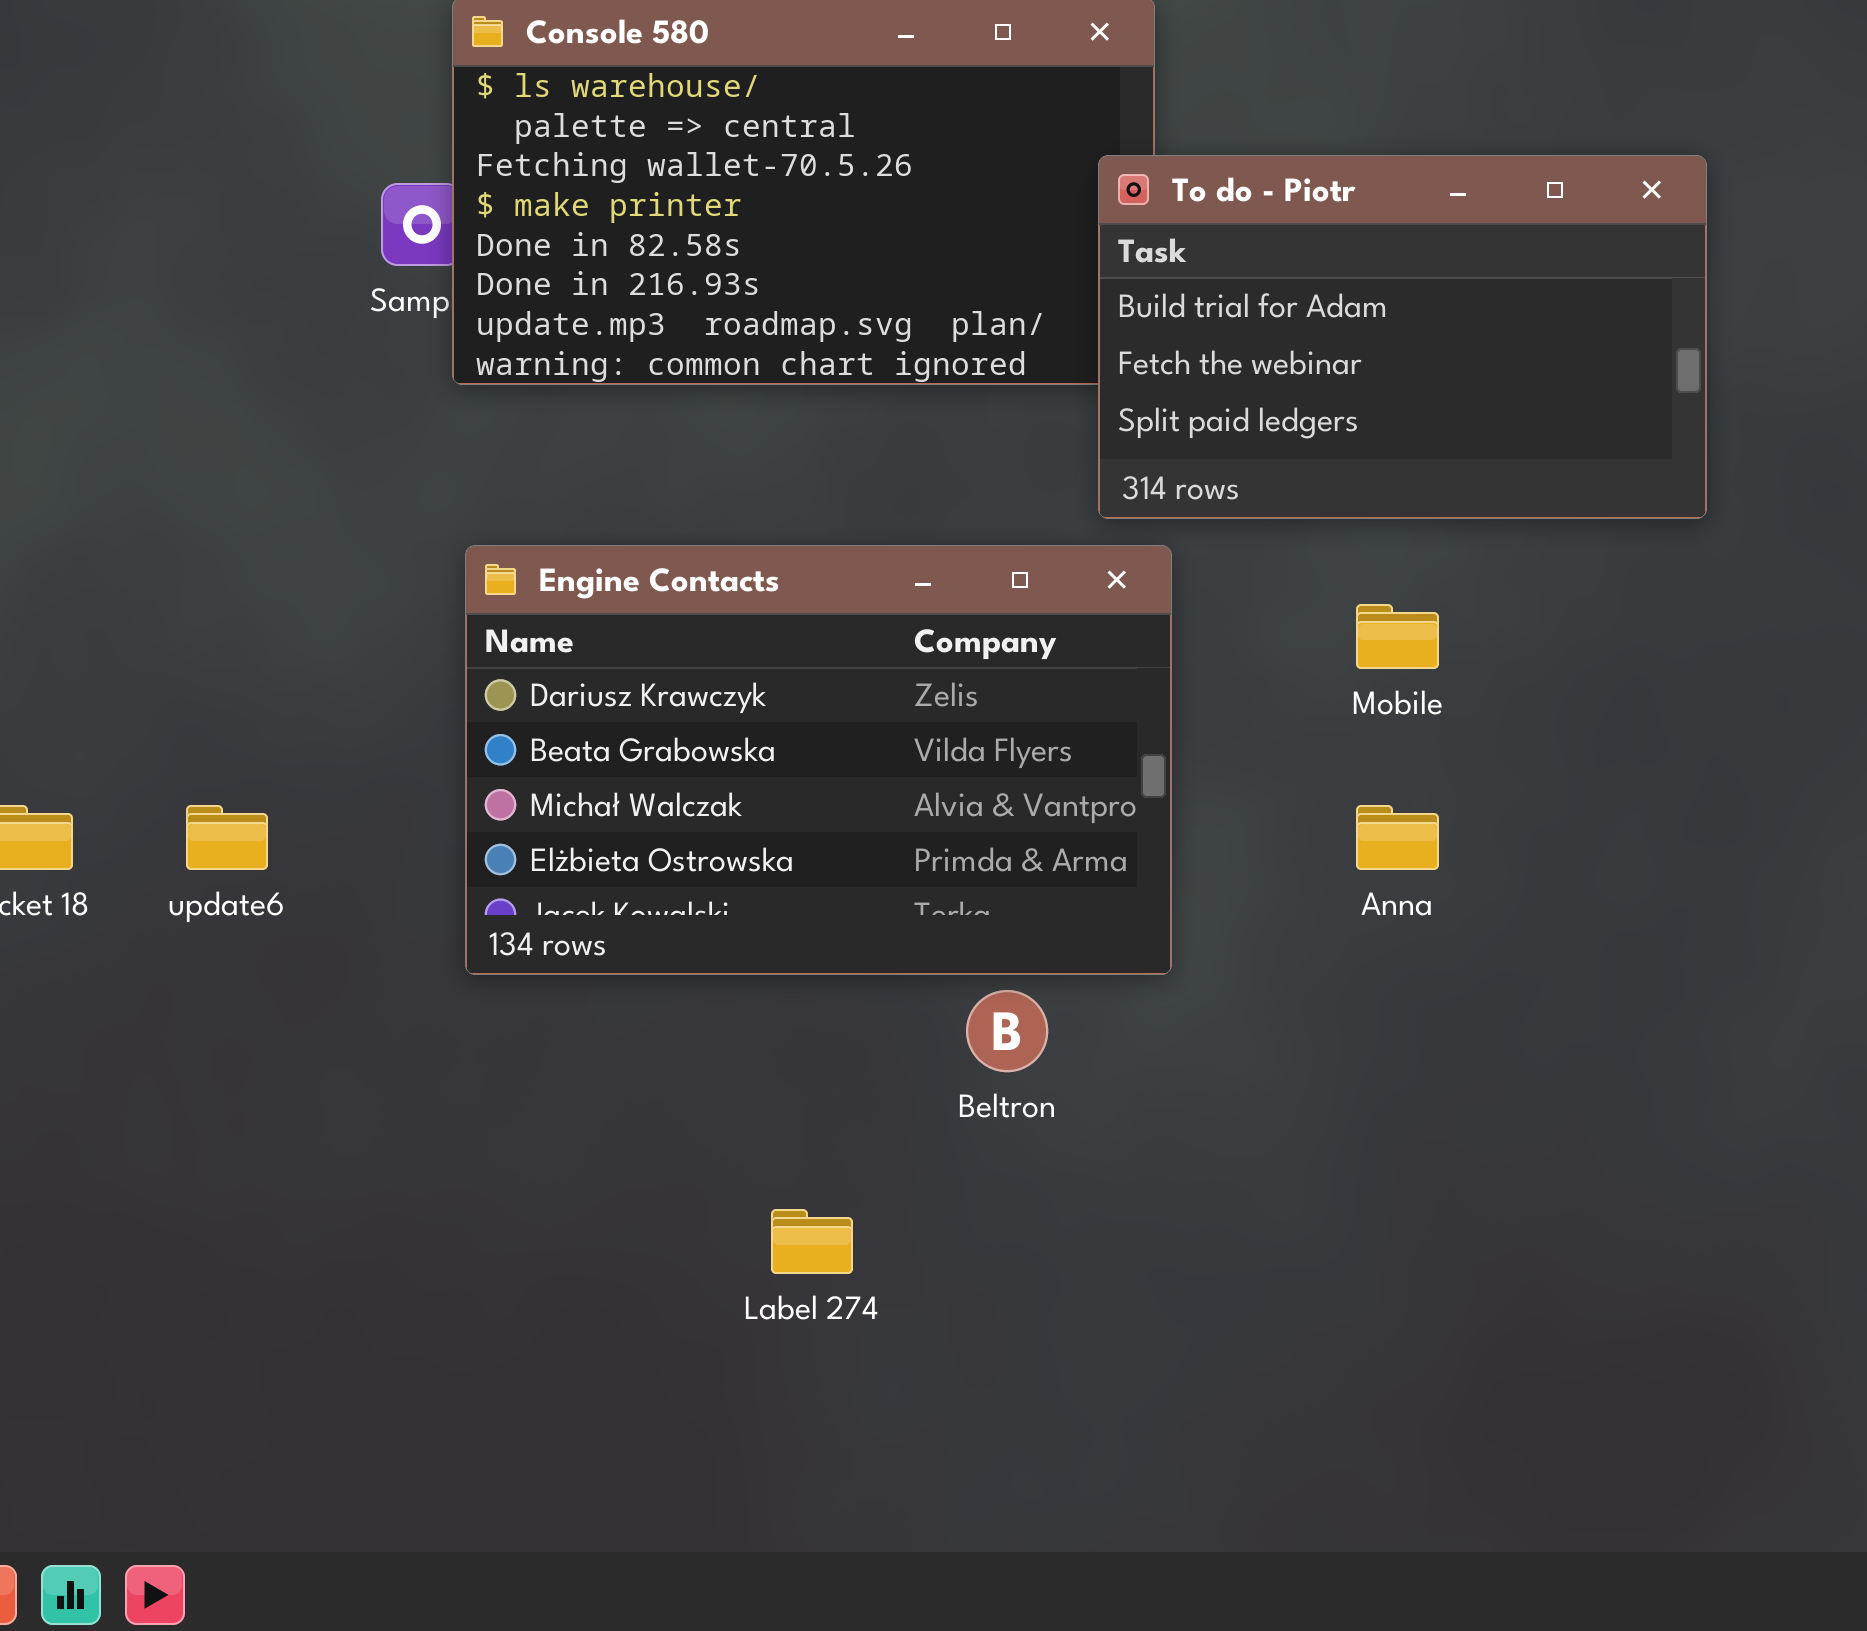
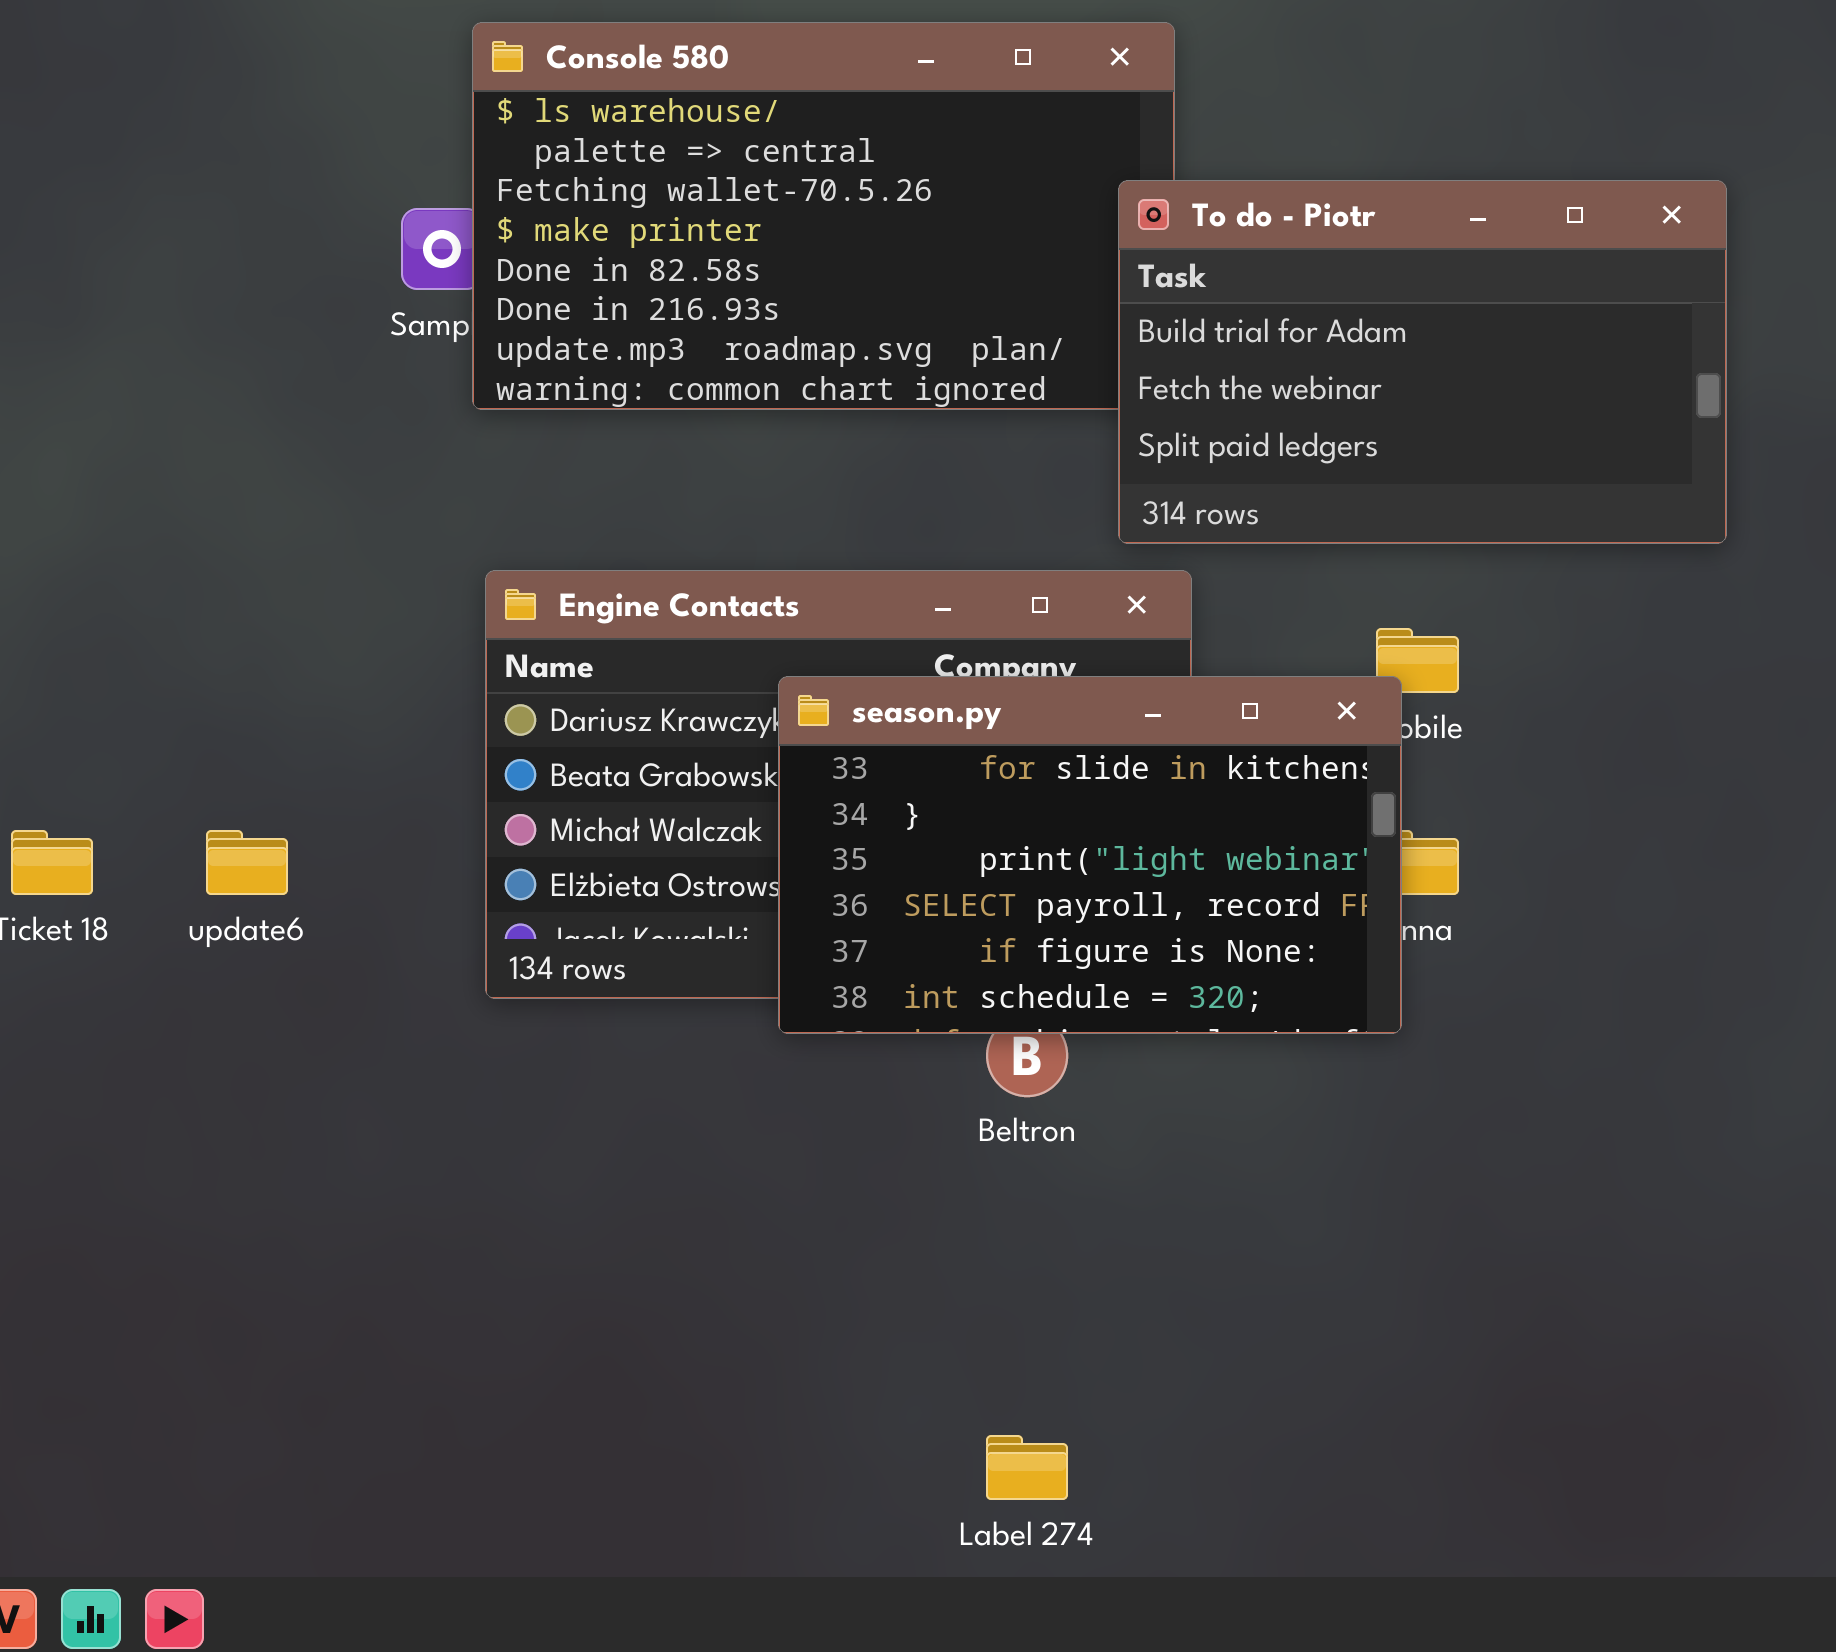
season.py: none -> [778,676,1402,1034], opened
Label 274: [771,1209,853,1274] -> [986,1435,1068,1500], moved

